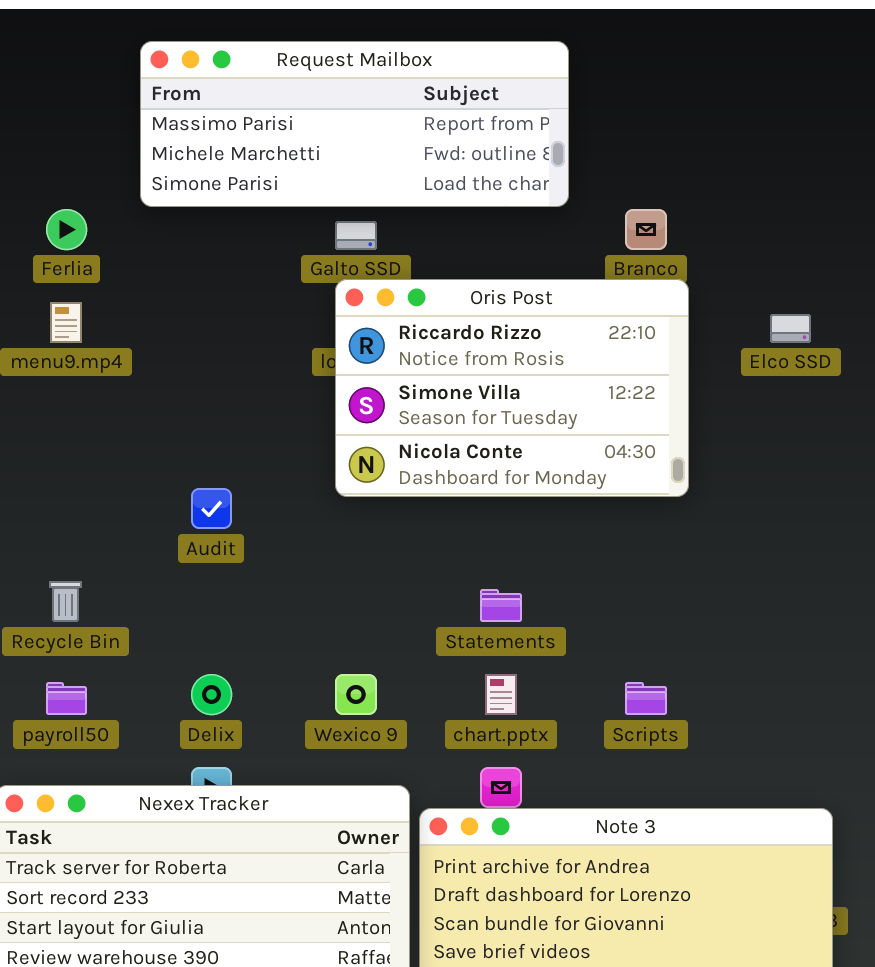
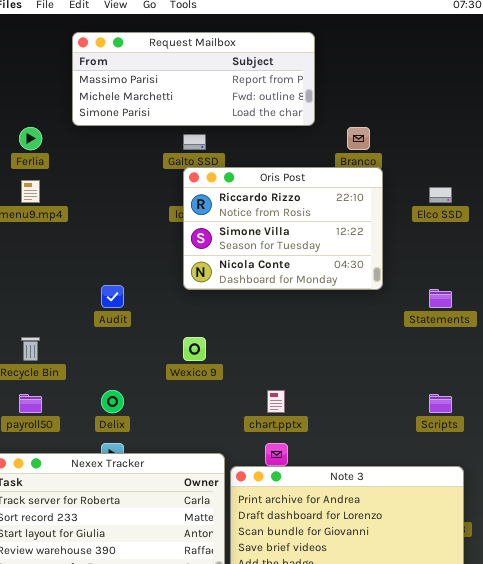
Statements: [480,589,522,622] -> [429,289,452,308], moved
Wexico 9: [335,674,377,715] -> [183,337,206,361], moved
Scripts: [625,682,667,715] -> [429,394,452,413], moved

